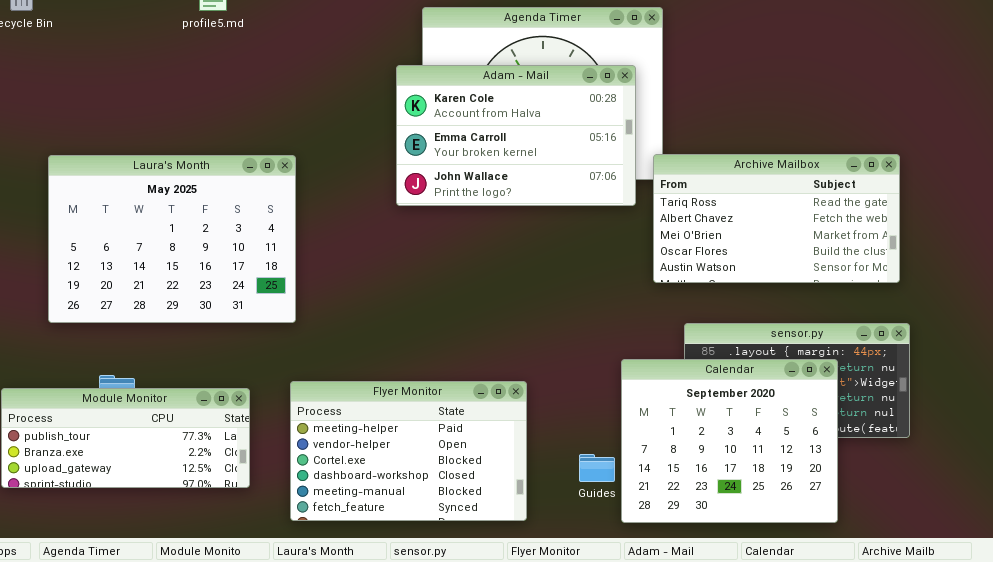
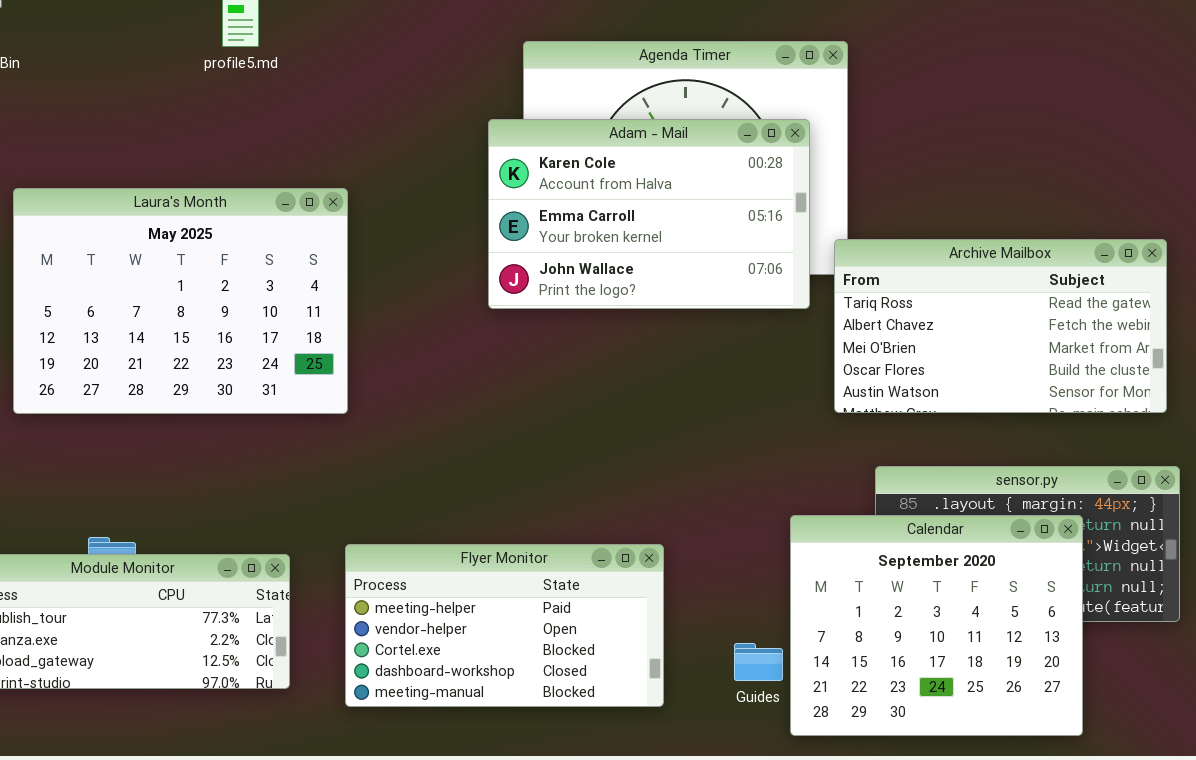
Laura's Month: [48,155,296,323] -> [13,188,348,414], moved
Flyer Monitor: [290,381,527,521] -> [345,544,664,707], resized

